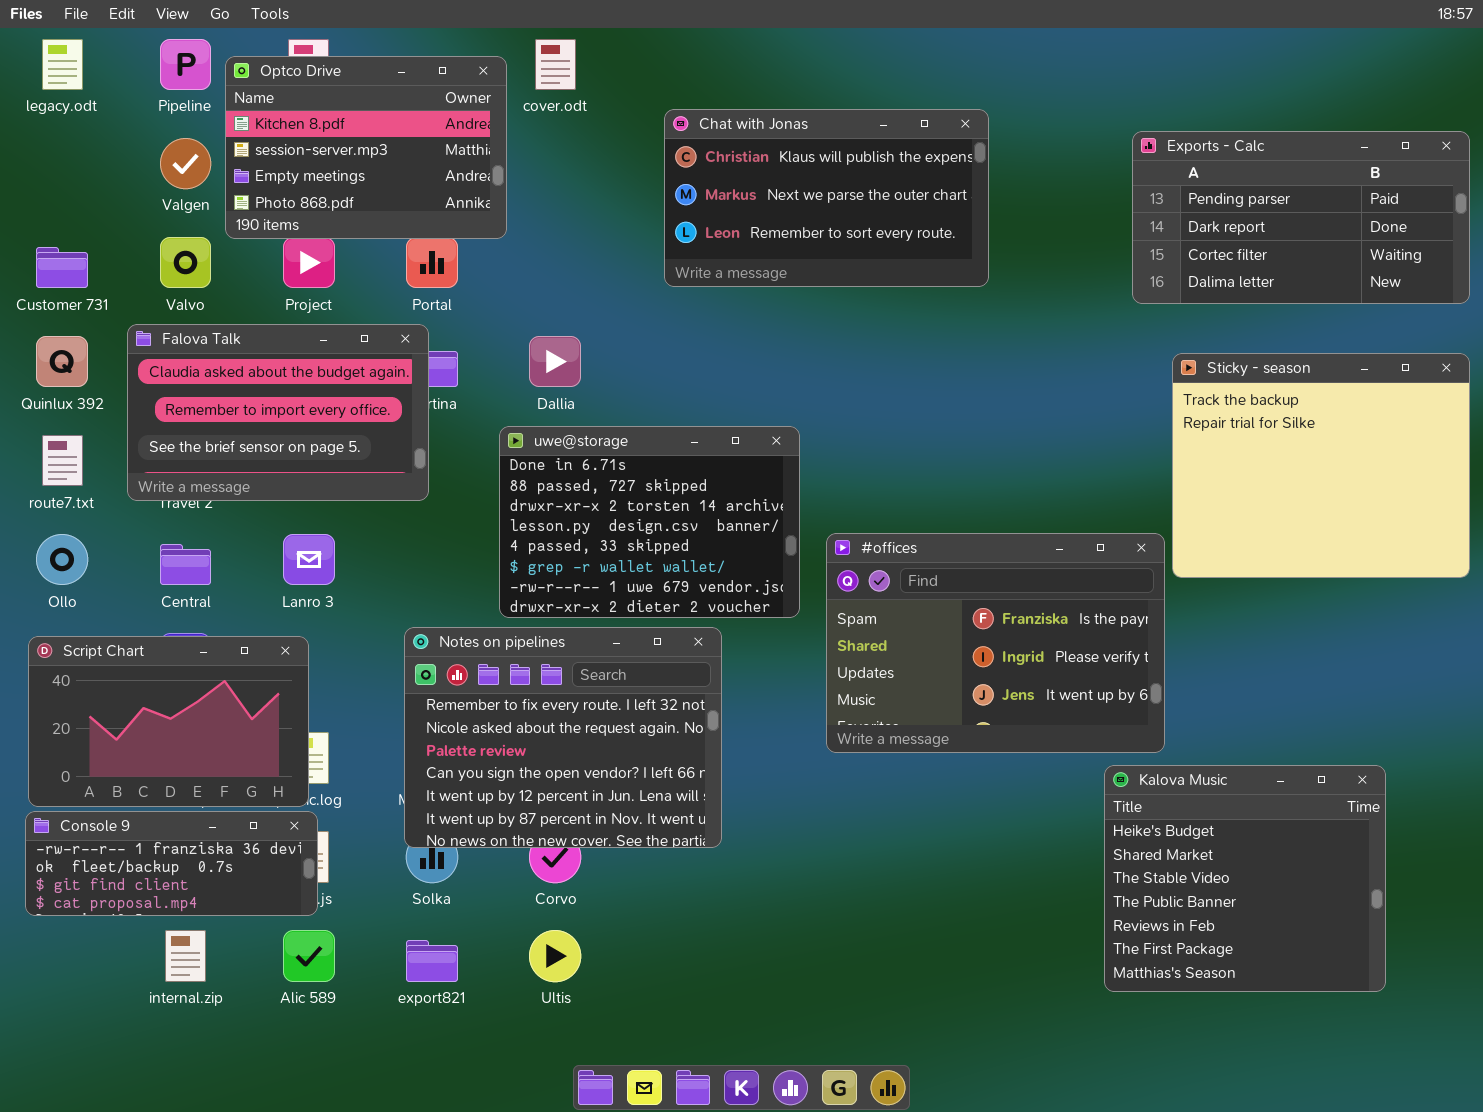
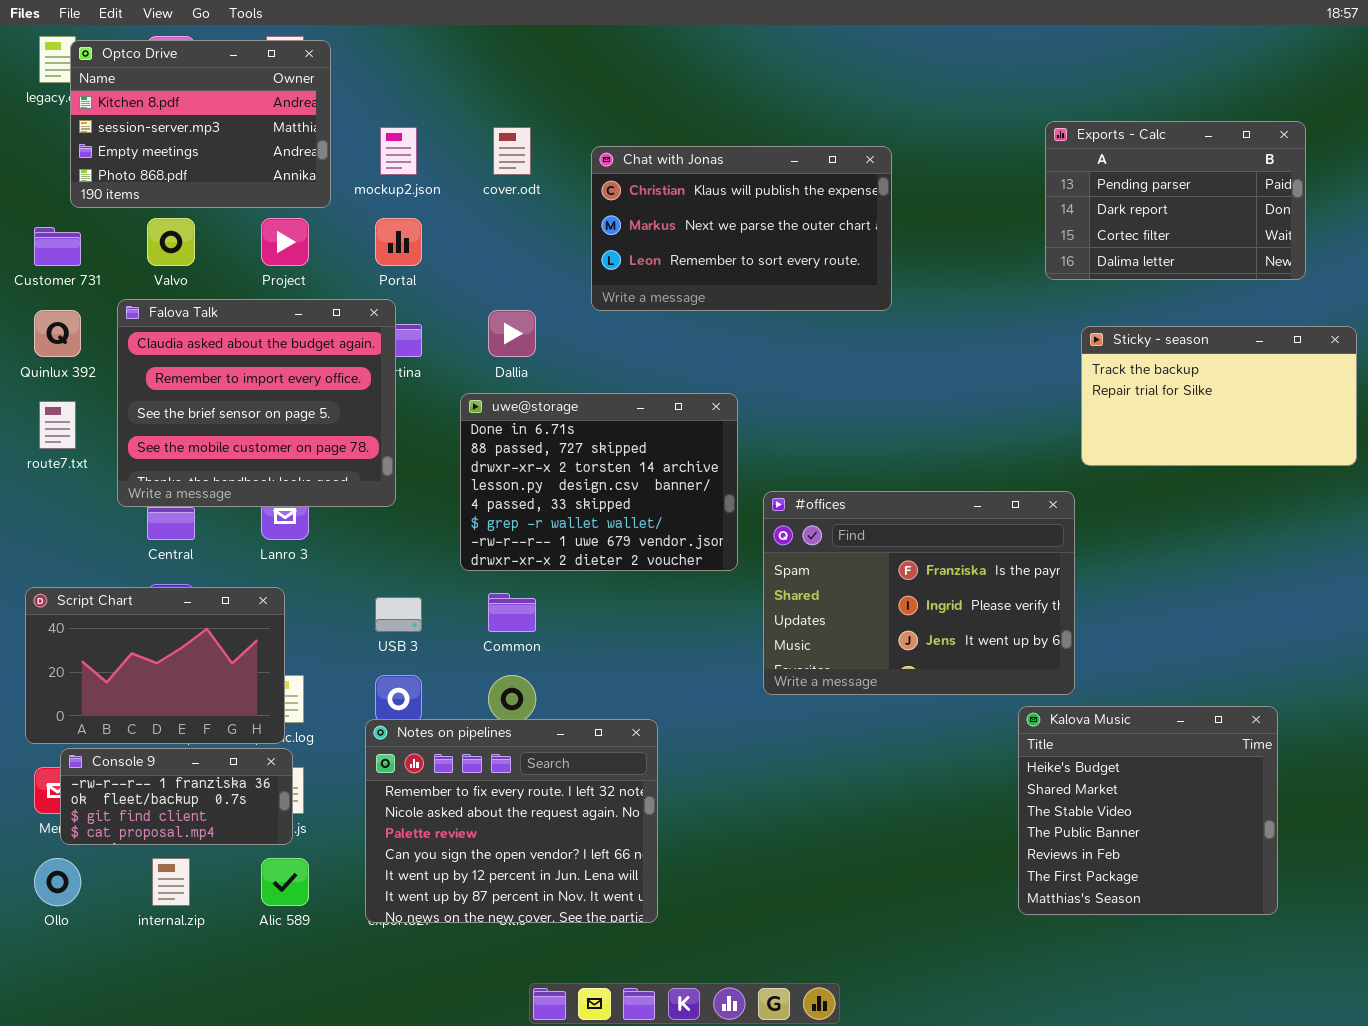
cover.odt: [535,39,576,90] -> [493,127,531,175], moved
Optco Drive: [225,56,507,239] -> [70,40,331,208], moved
Chat with Jonas: [664,109,989,287] -> [591,146,892,311], moved
Exports - Calc: [1132,131,1470,304] -> [1045,121,1306,280], resized
Falova Talk: [127,324,429,501] -> [117,299,396,507], resized
Sticky - season: [1172,353,1470,578] -> [1081,326,1357,466], resized
Ollo: [36,534,88,585] -> [34,858,81,906], moved
Notes on pipelines: [404,627,722,848] -> [365,719,658,923], moved
Console 9: [25,811,318,916] -> [60,748,293,845], resized

